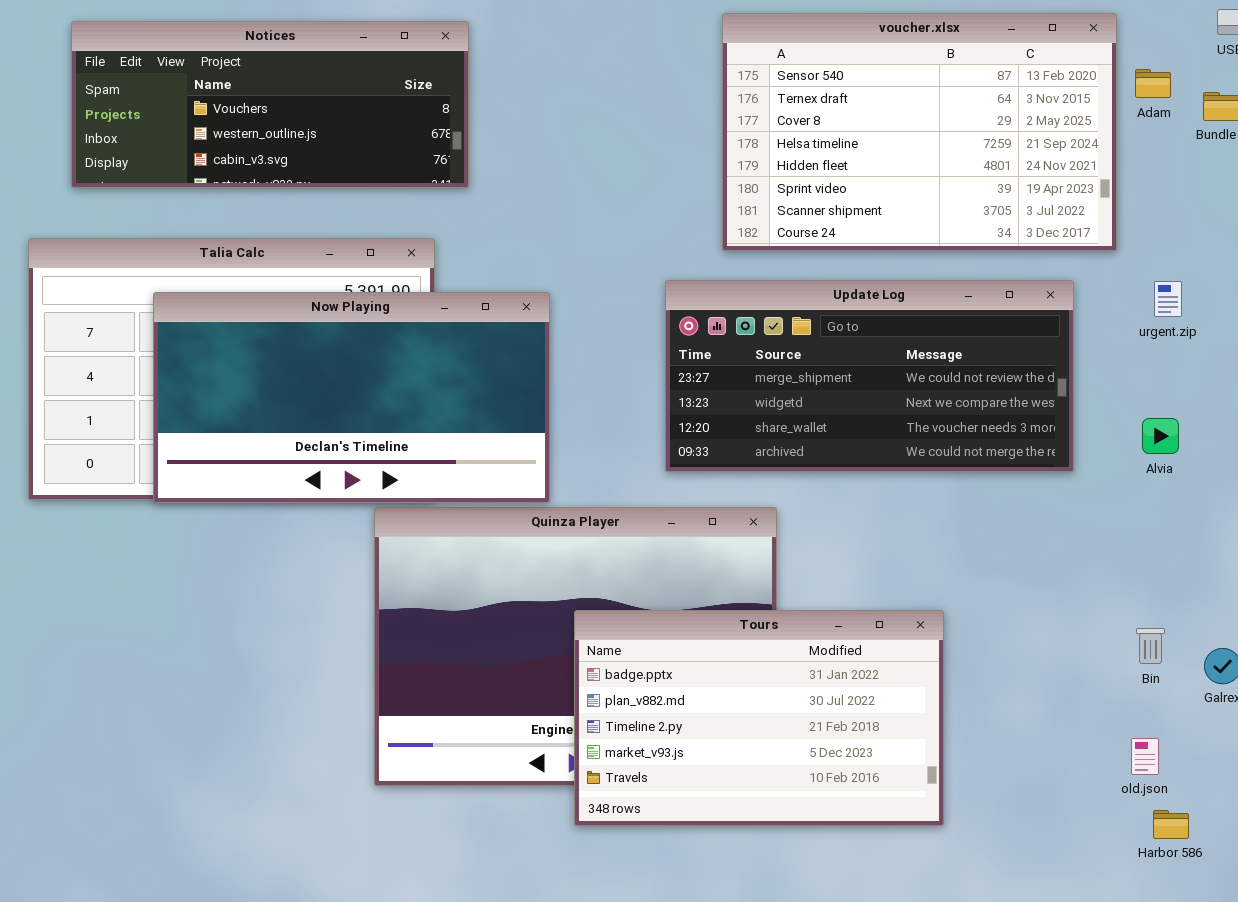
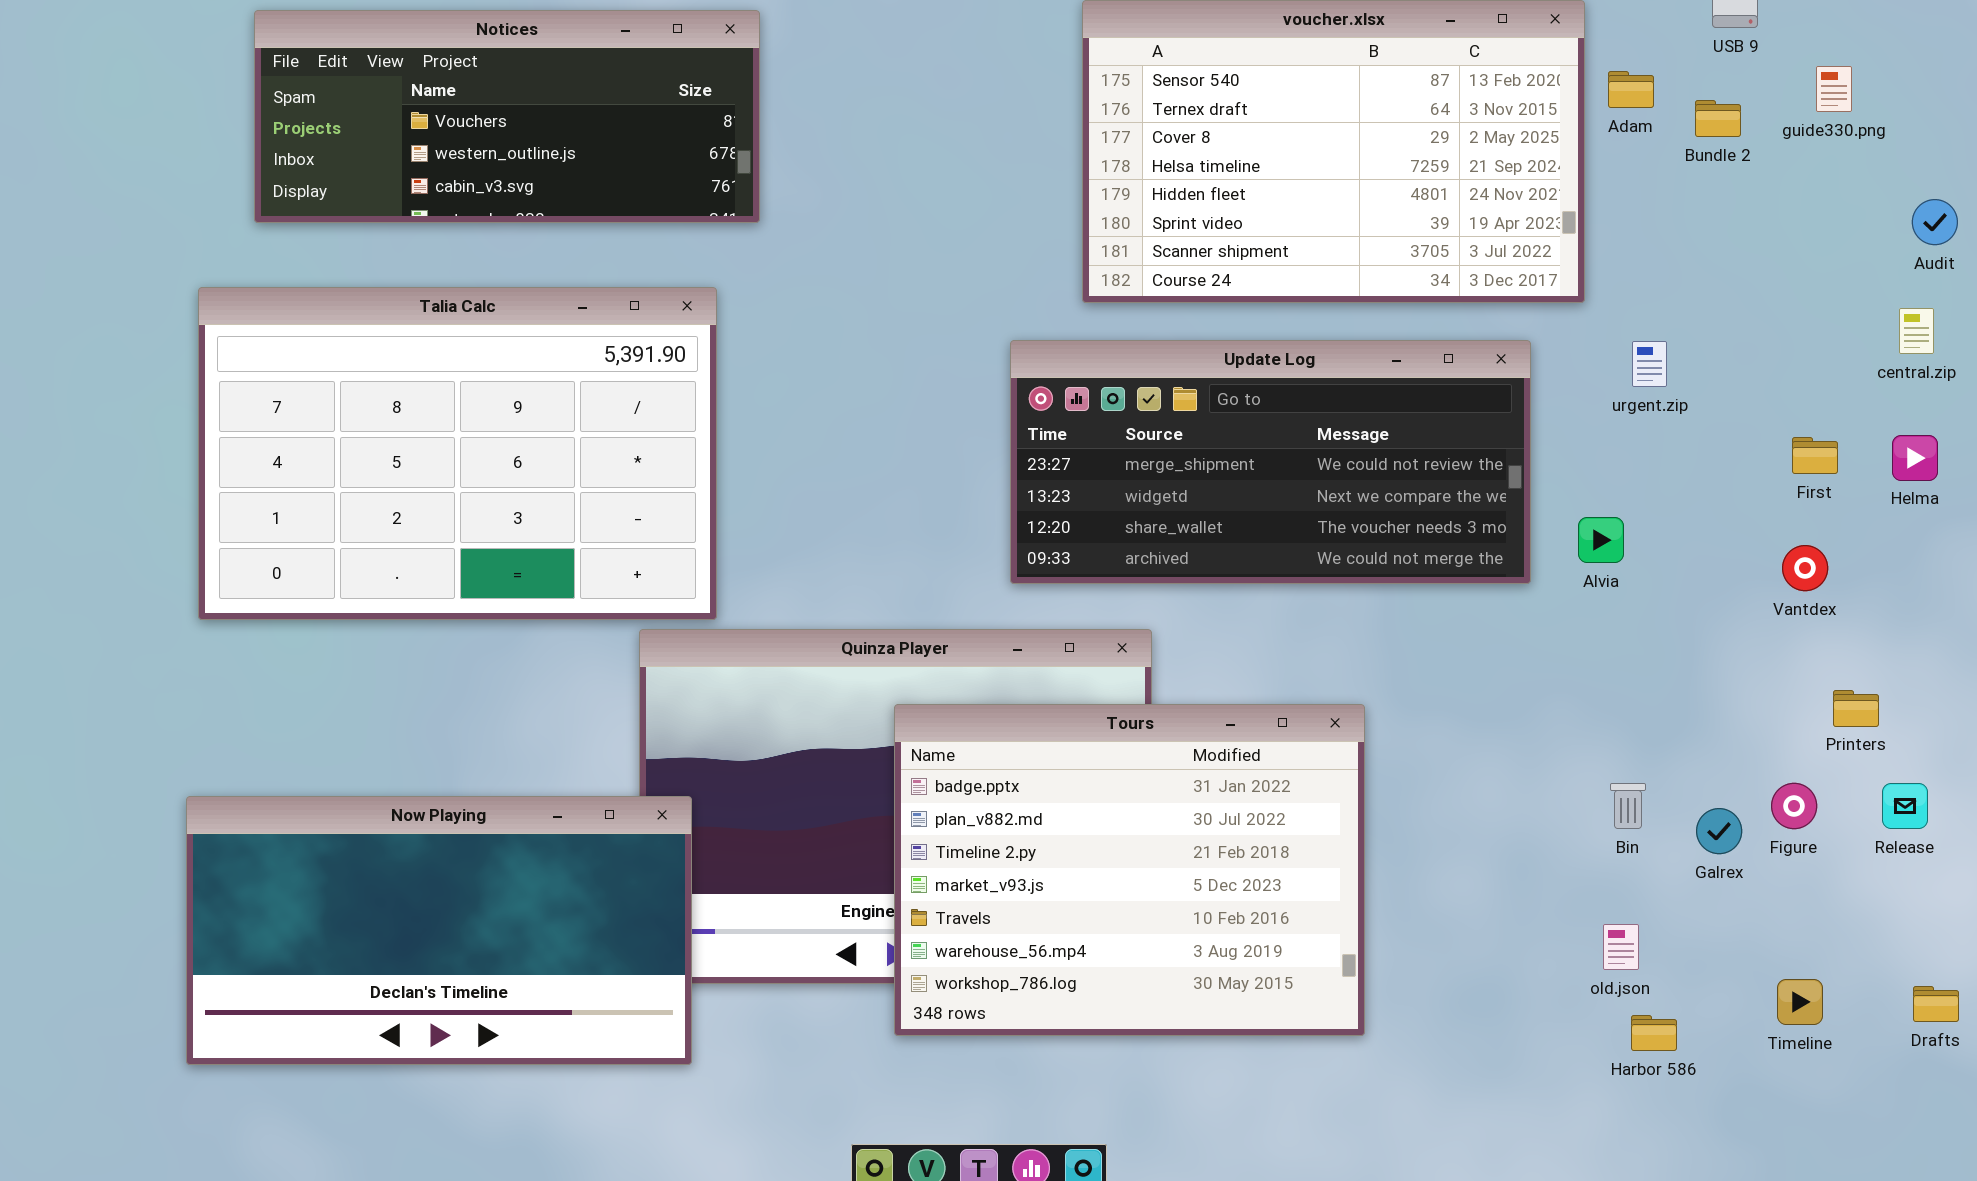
Now Playing: [153,292,550,503] -> [186,796,692,1065], moved
Alvia: [1142,418,1179,454] -> [1578,517,1624,563], moved
Tours: [574,610,944,826] -> [894,704,1365,1036], resized

